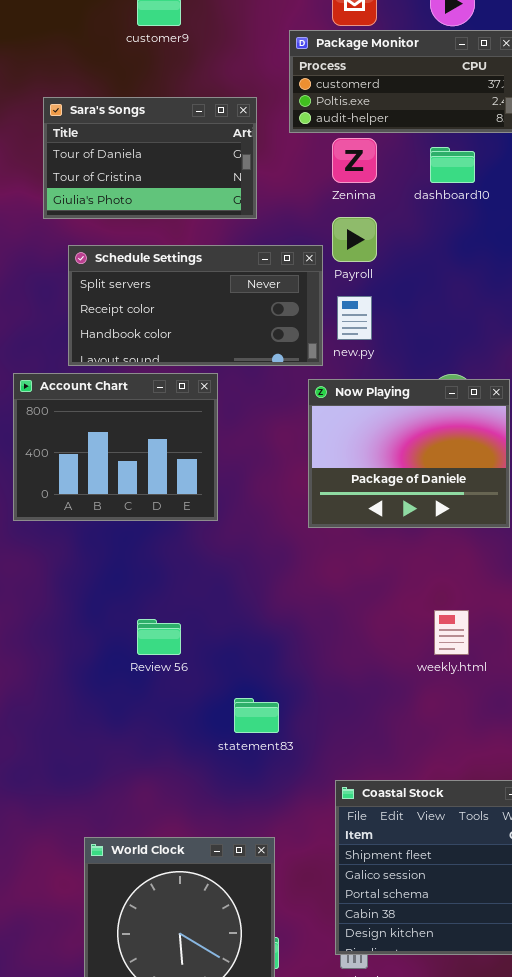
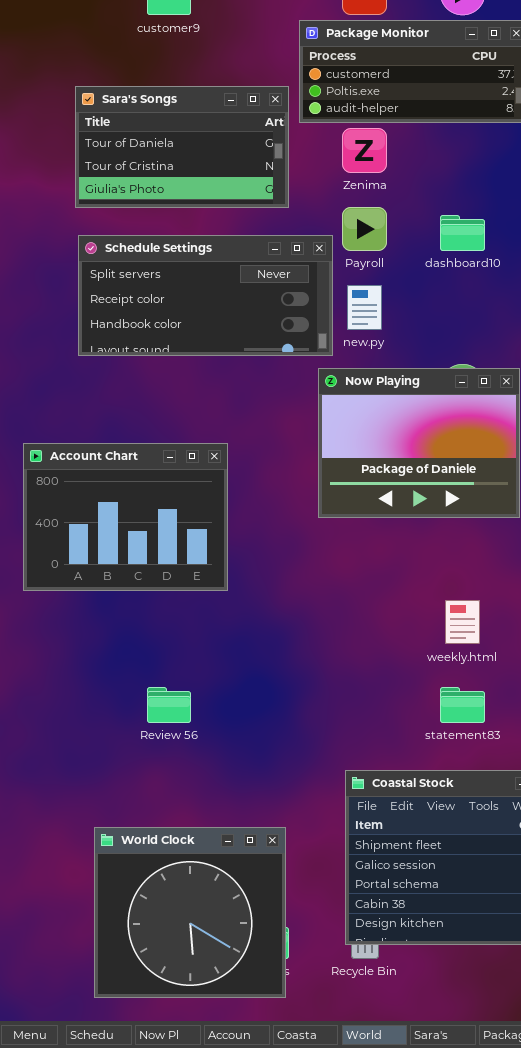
Sara's Songs: [43,97,257,219] -> [75,86,289,208], moved
dashboard10: [430,147,475,183] -> [440,215,485,251], moved
Account Chart: [13,373,218,521] -> [23,443,228,591], moved
Review 56: [137,619,181,655] -> [147,687,191,723], moved
statement83: [234,698,279,733] -> [440,687,485,723], moved

